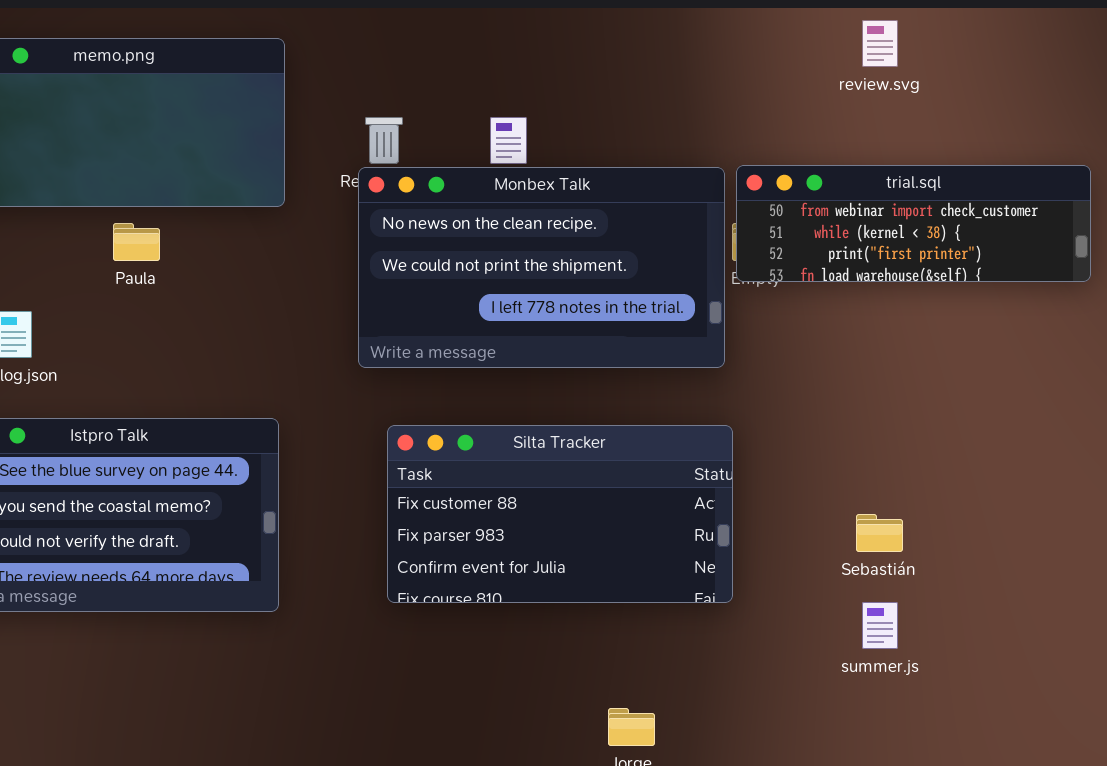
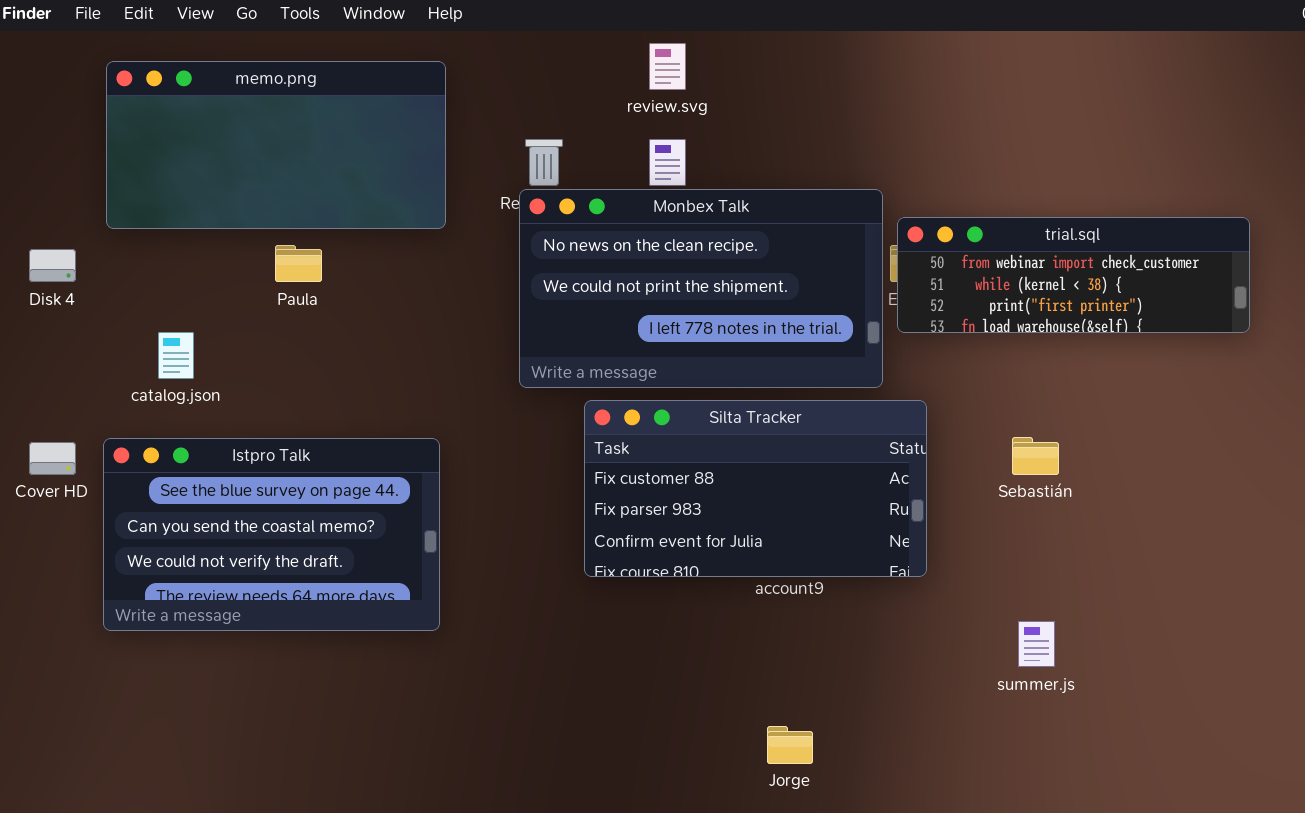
review.svg: [862,20,898,67] -> [649,43,686,90], moved
trial.sql: [736,165,1091,282] -> [897,217,1250,333], moved
Silta Tracker: [387,425,733,603] -> [584,400,927,577], moved
Sebastián: [856,514,903,552] -> [1012,437,1059,475], moved

